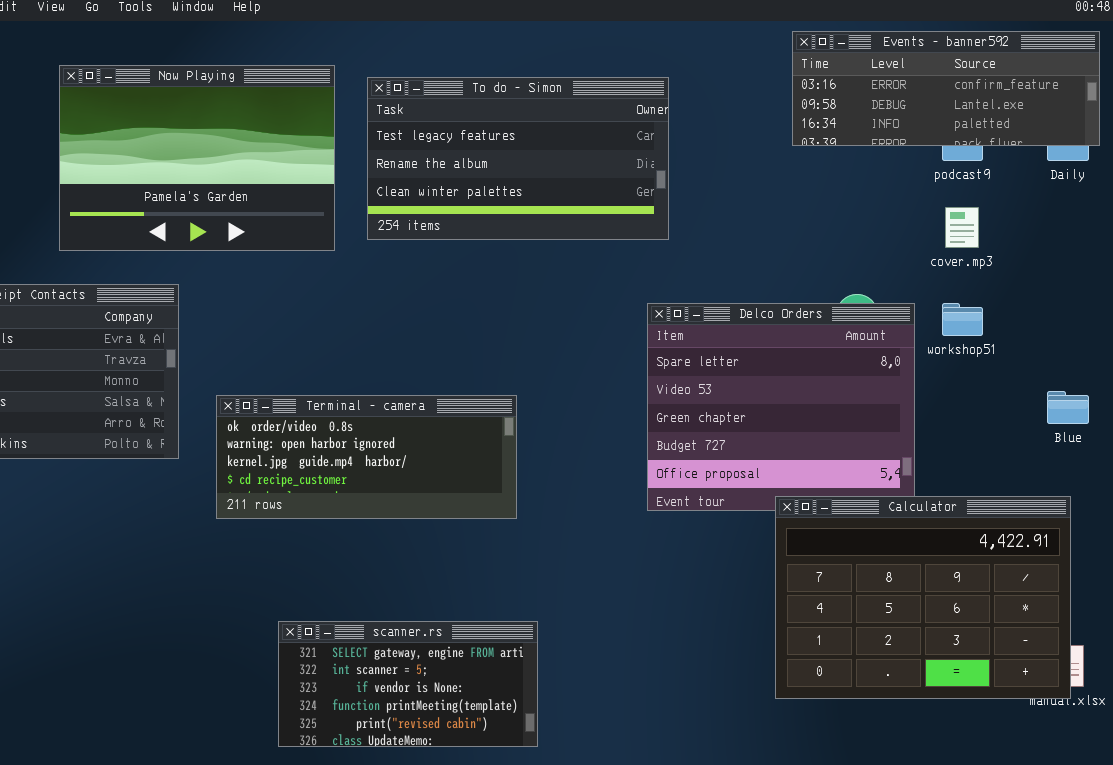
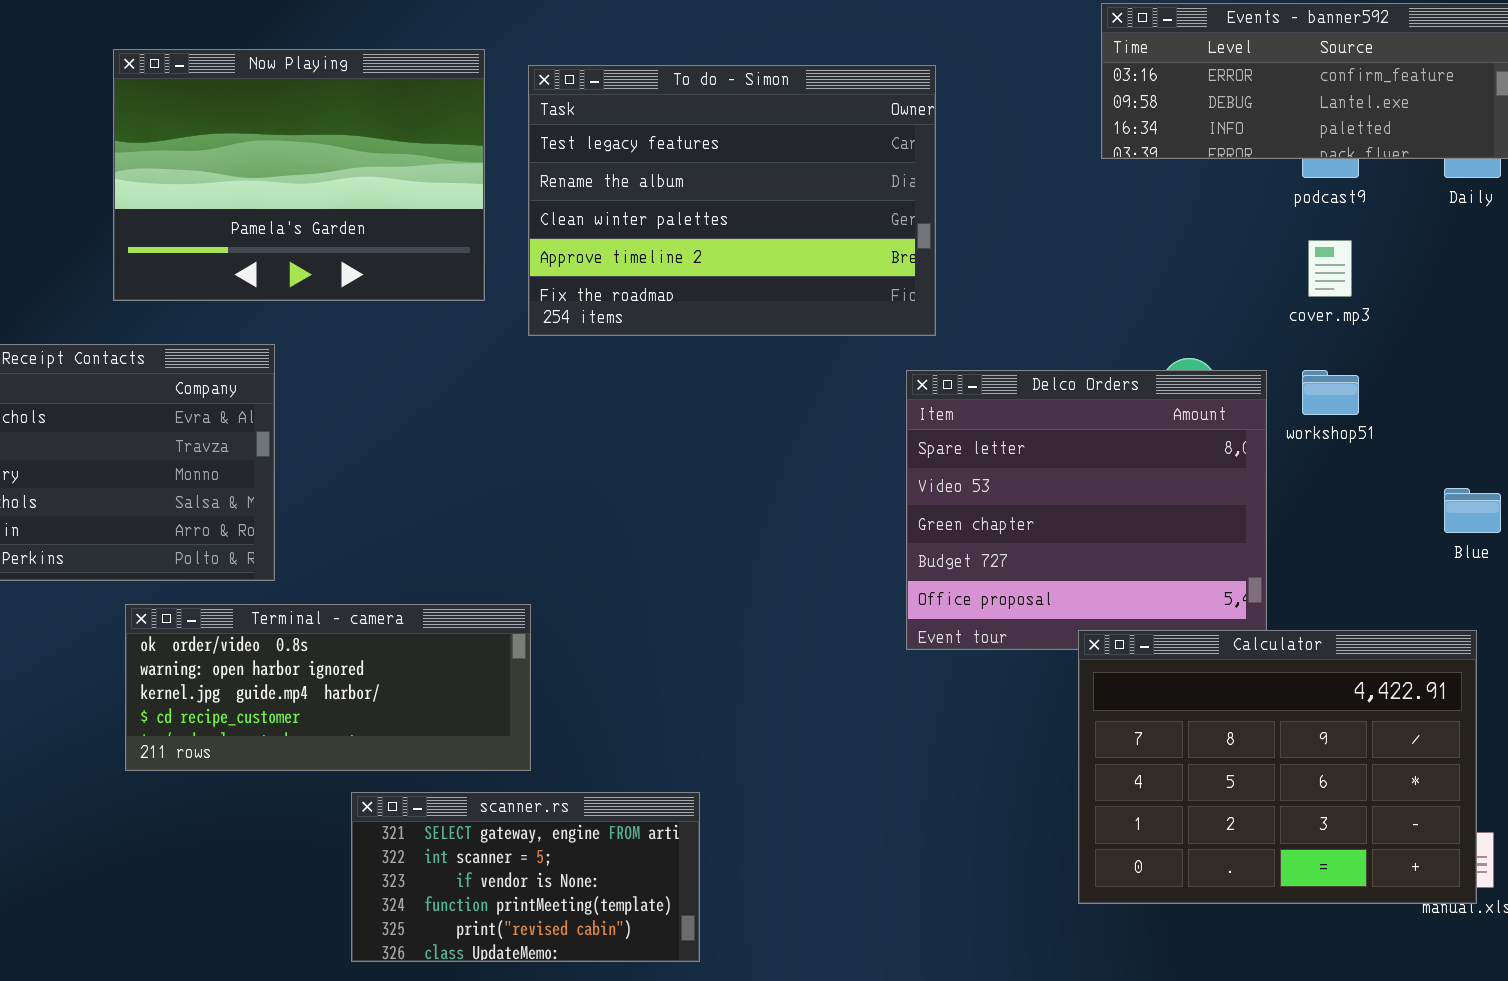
To do - Simon: [367,77,669,240] -> [528,65,936,336], resized
Terminal - camera: [216,395,517,519] -> [125,604,531,771], moved
scanner.rs: [278,621,538,747] -> [351,792,700,962], moved

